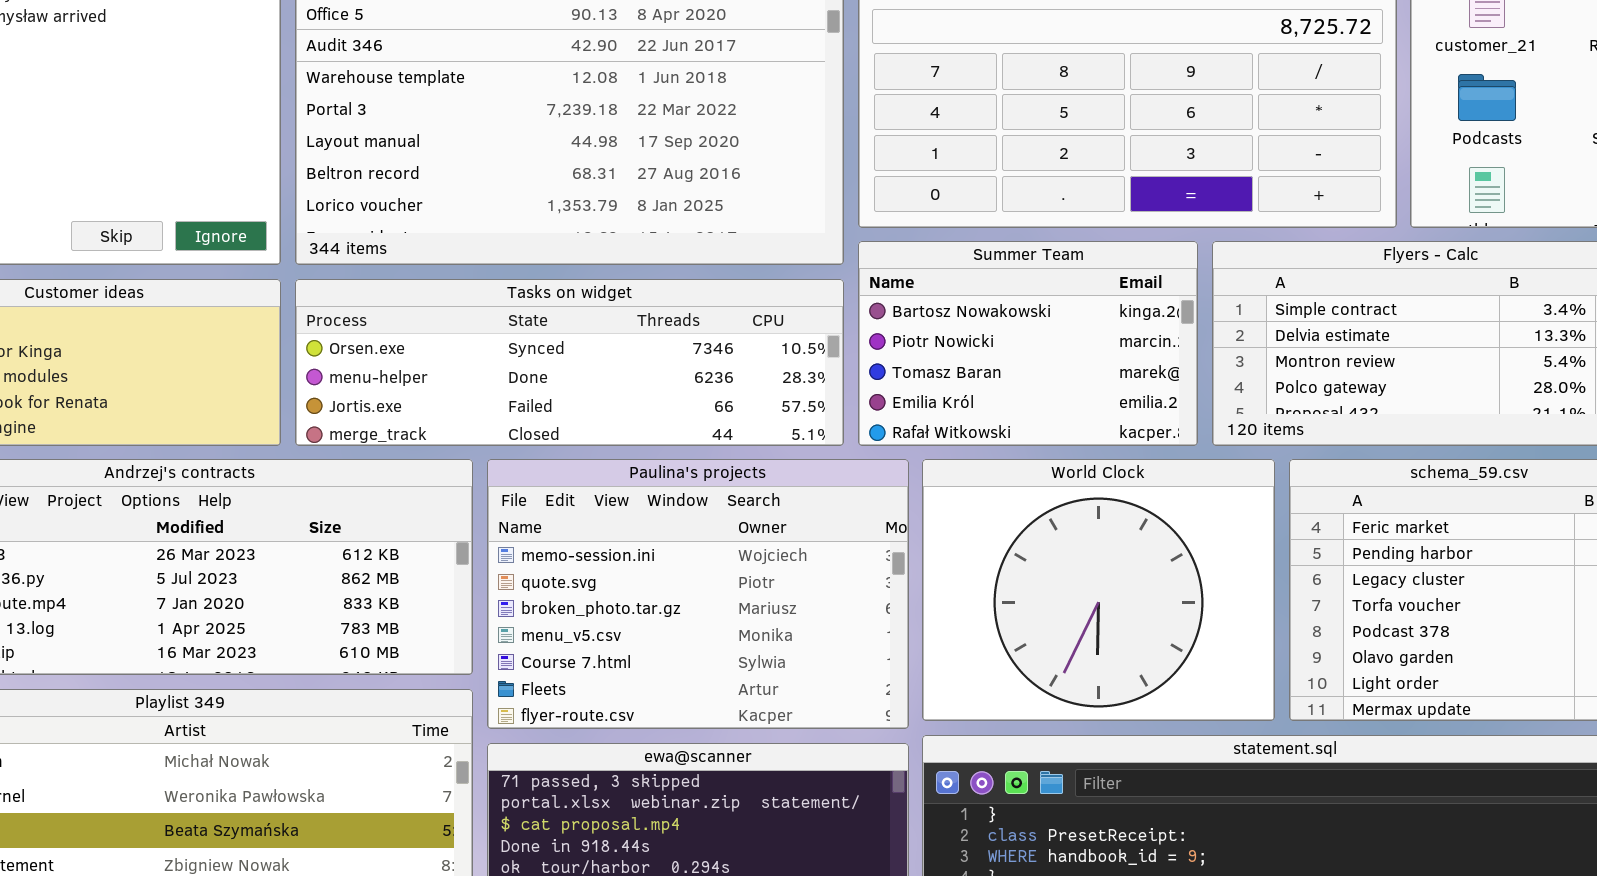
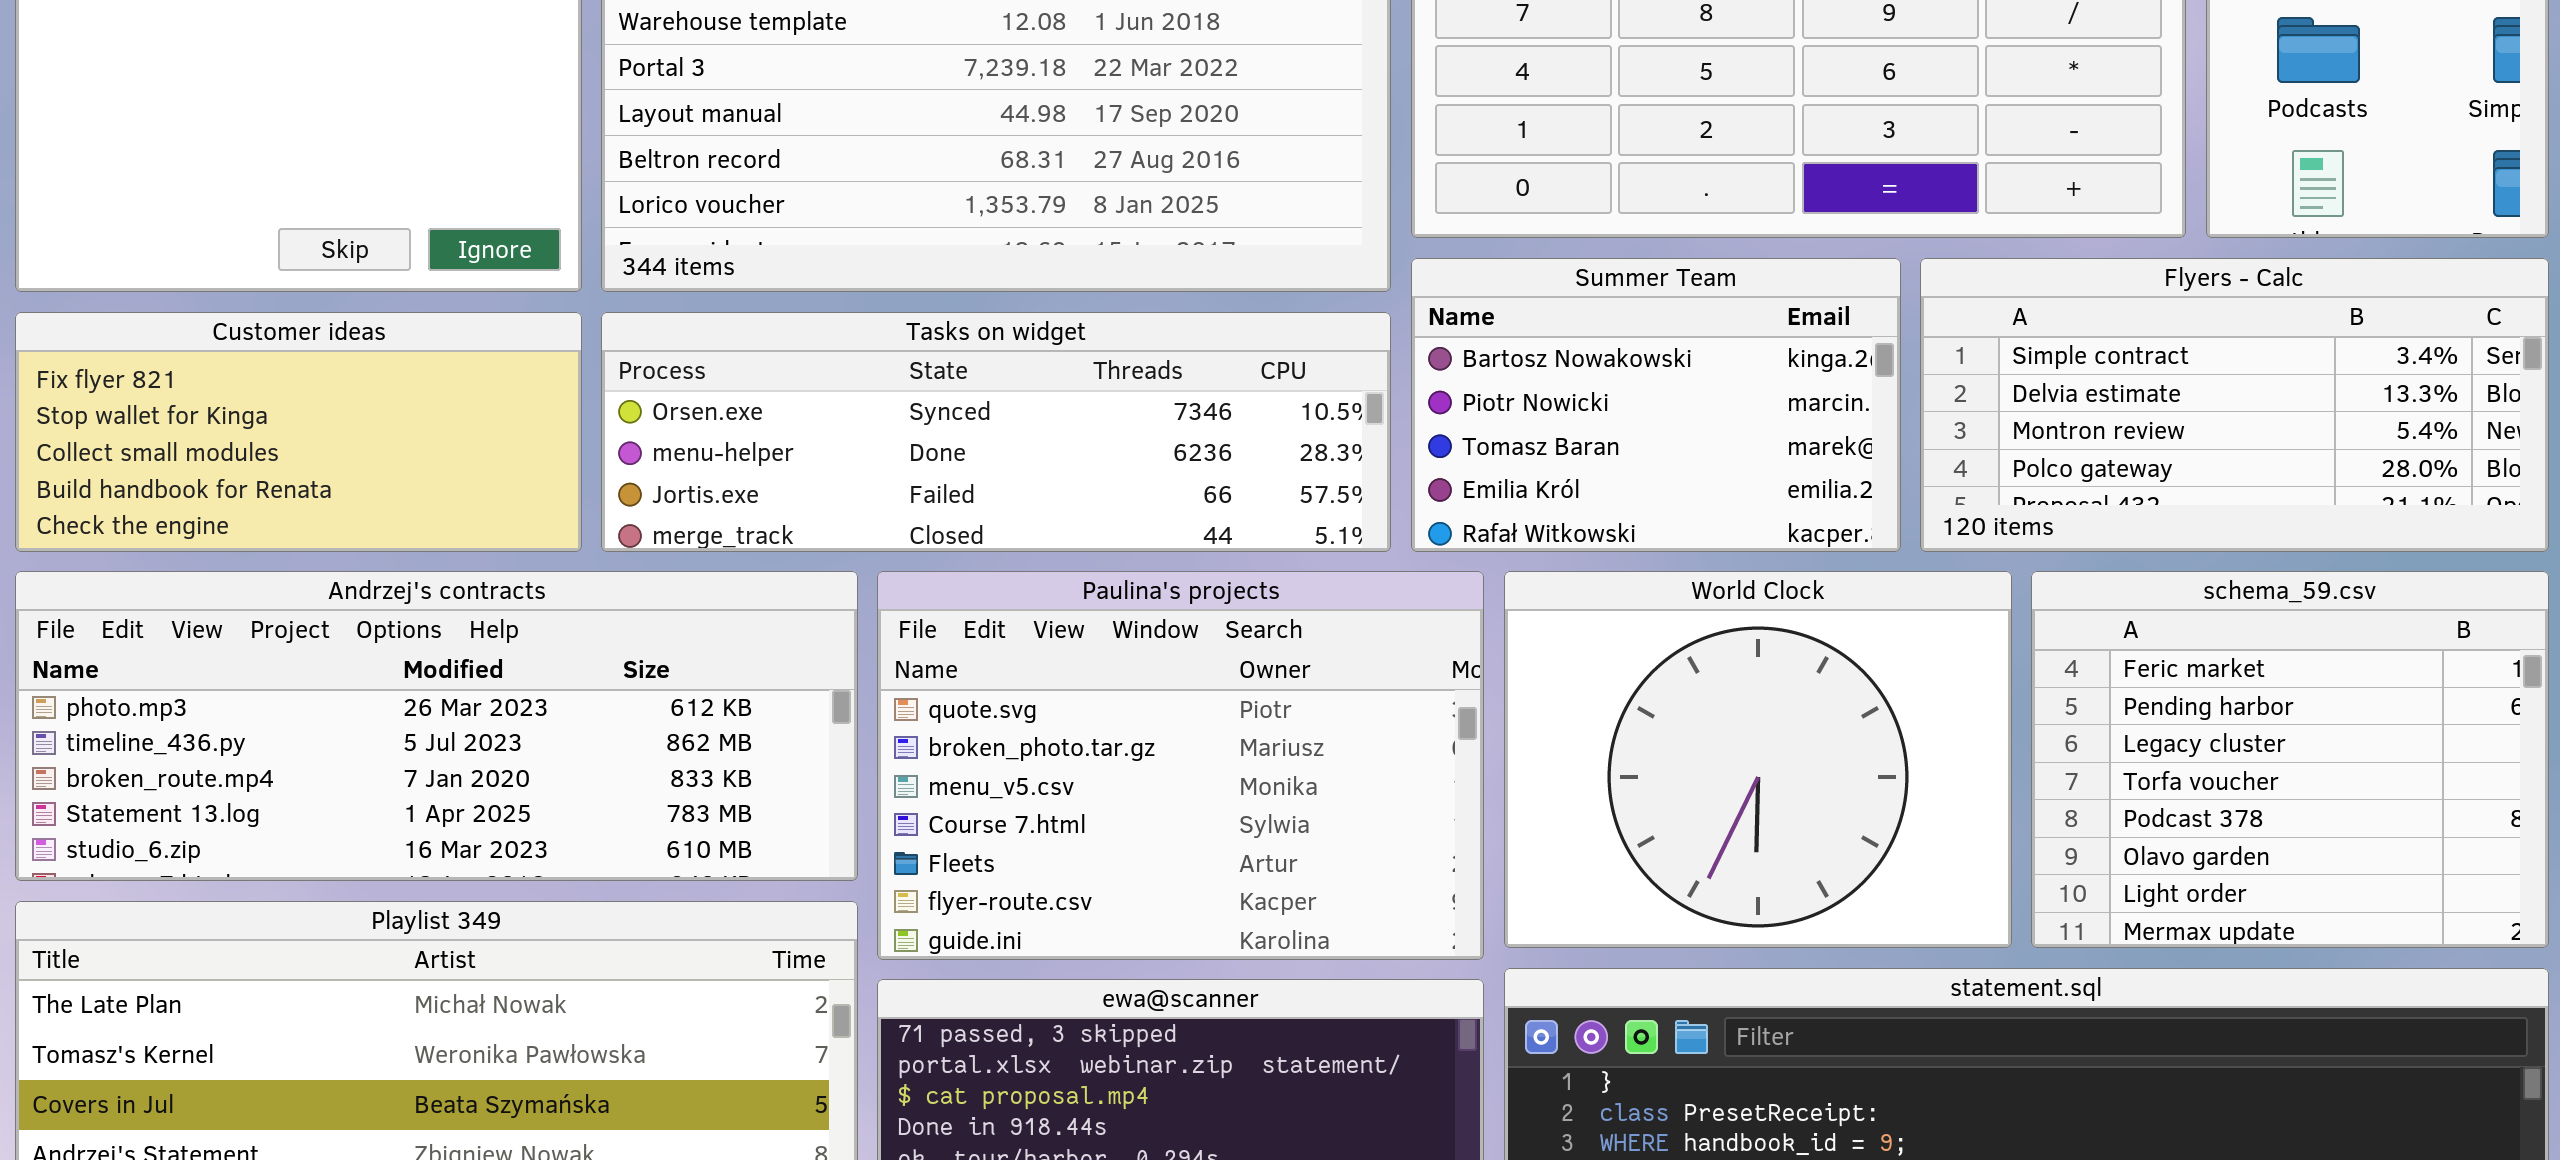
Paulina's projects: [487,459,909,729] -> [877,571,1484,960], scrolled down 1 row

